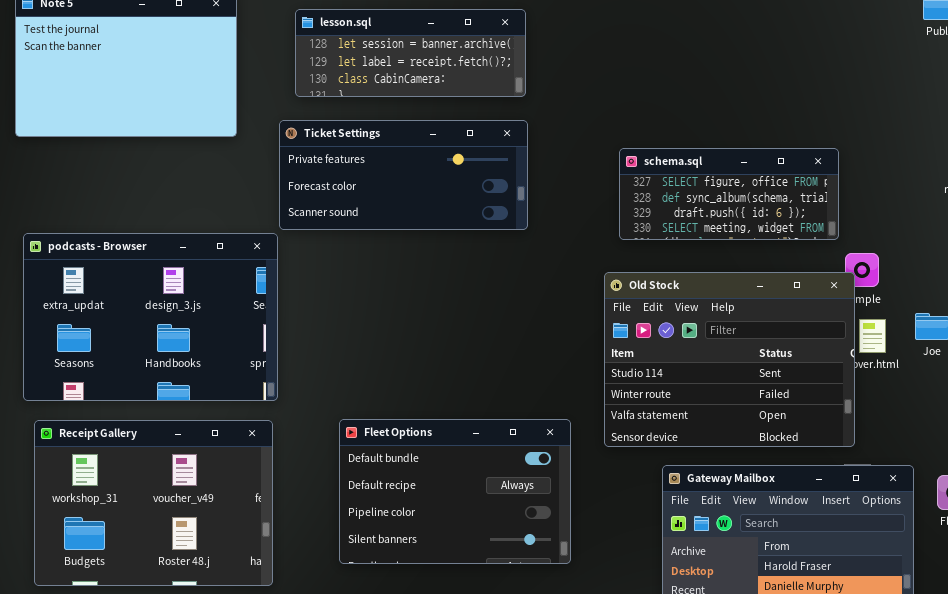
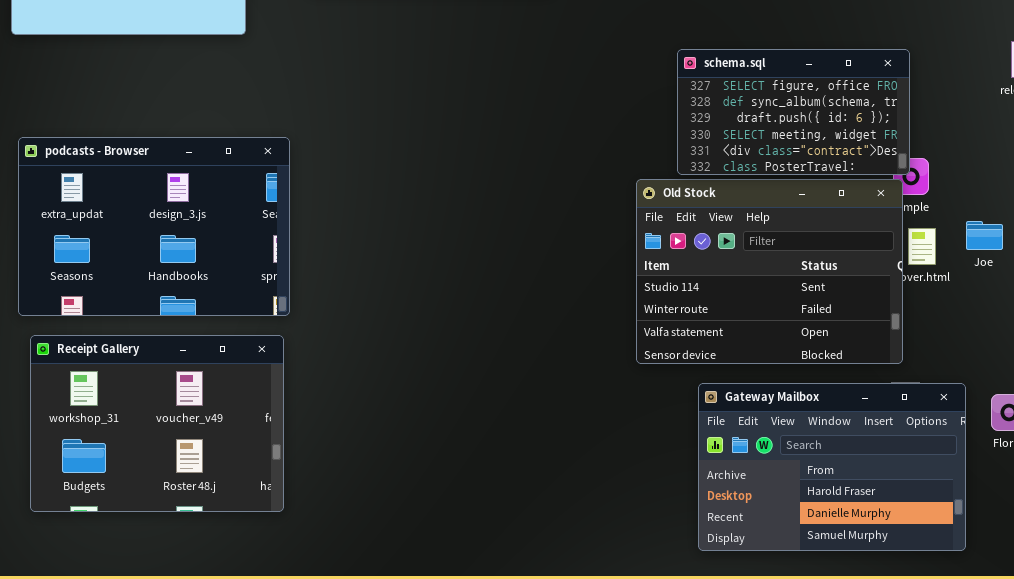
Ticket Settings: [279,120,528,230] -> none, closed
schema.sql: [619,148,839,240] -> [677,49,910,175], moved, resized
Fleet Options: [339,419,571,564] -> none, closed

